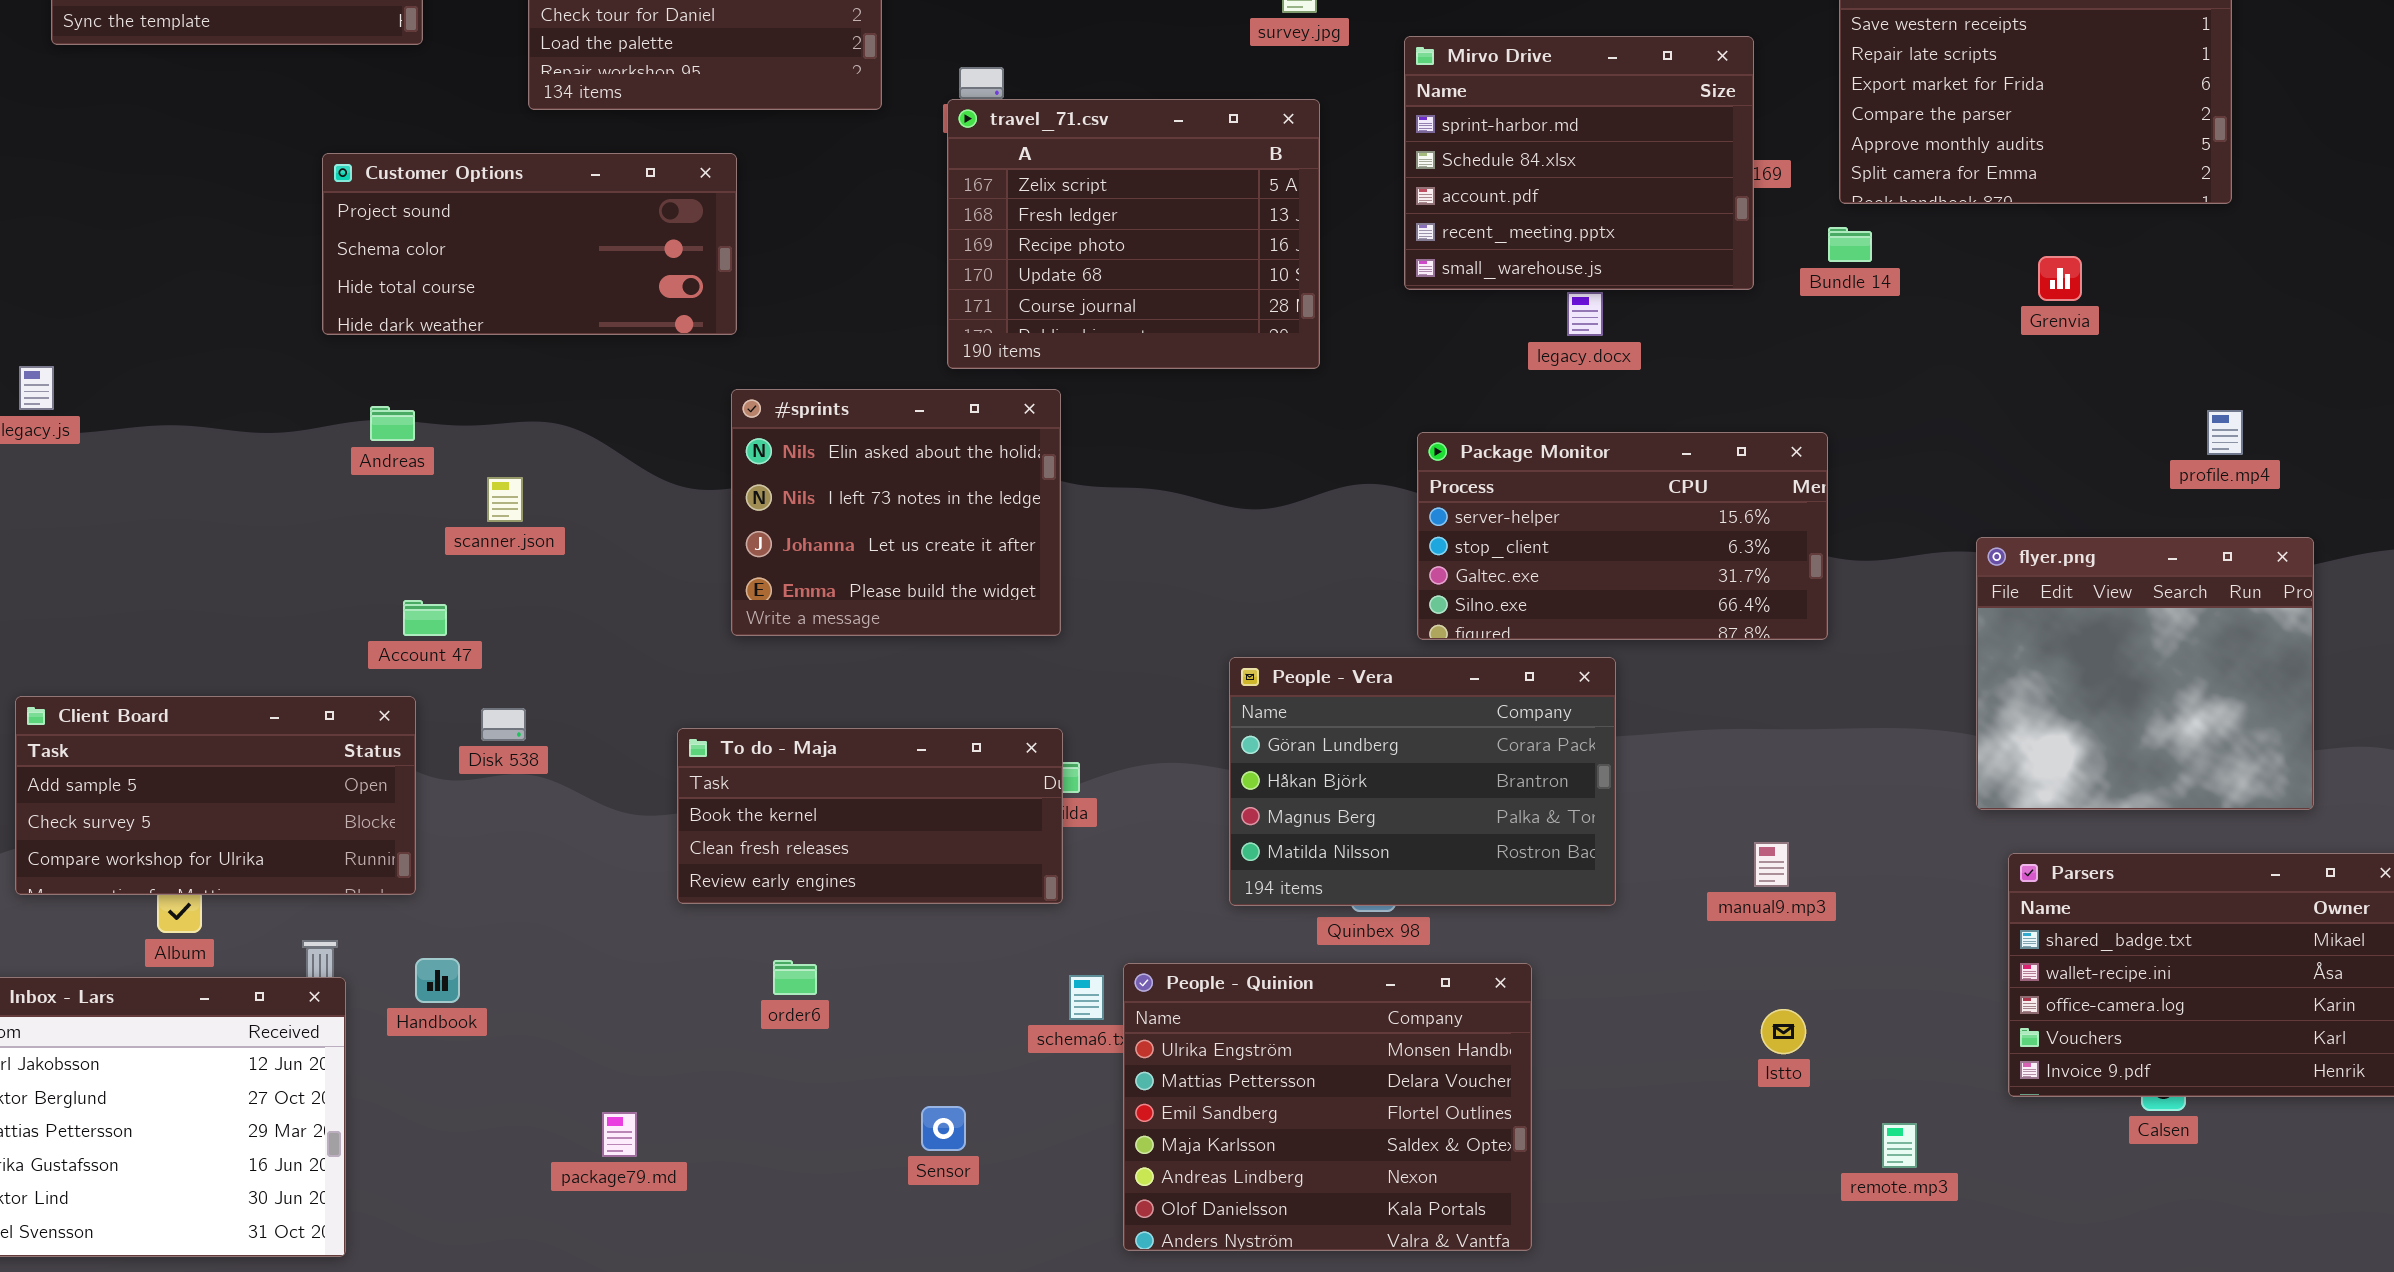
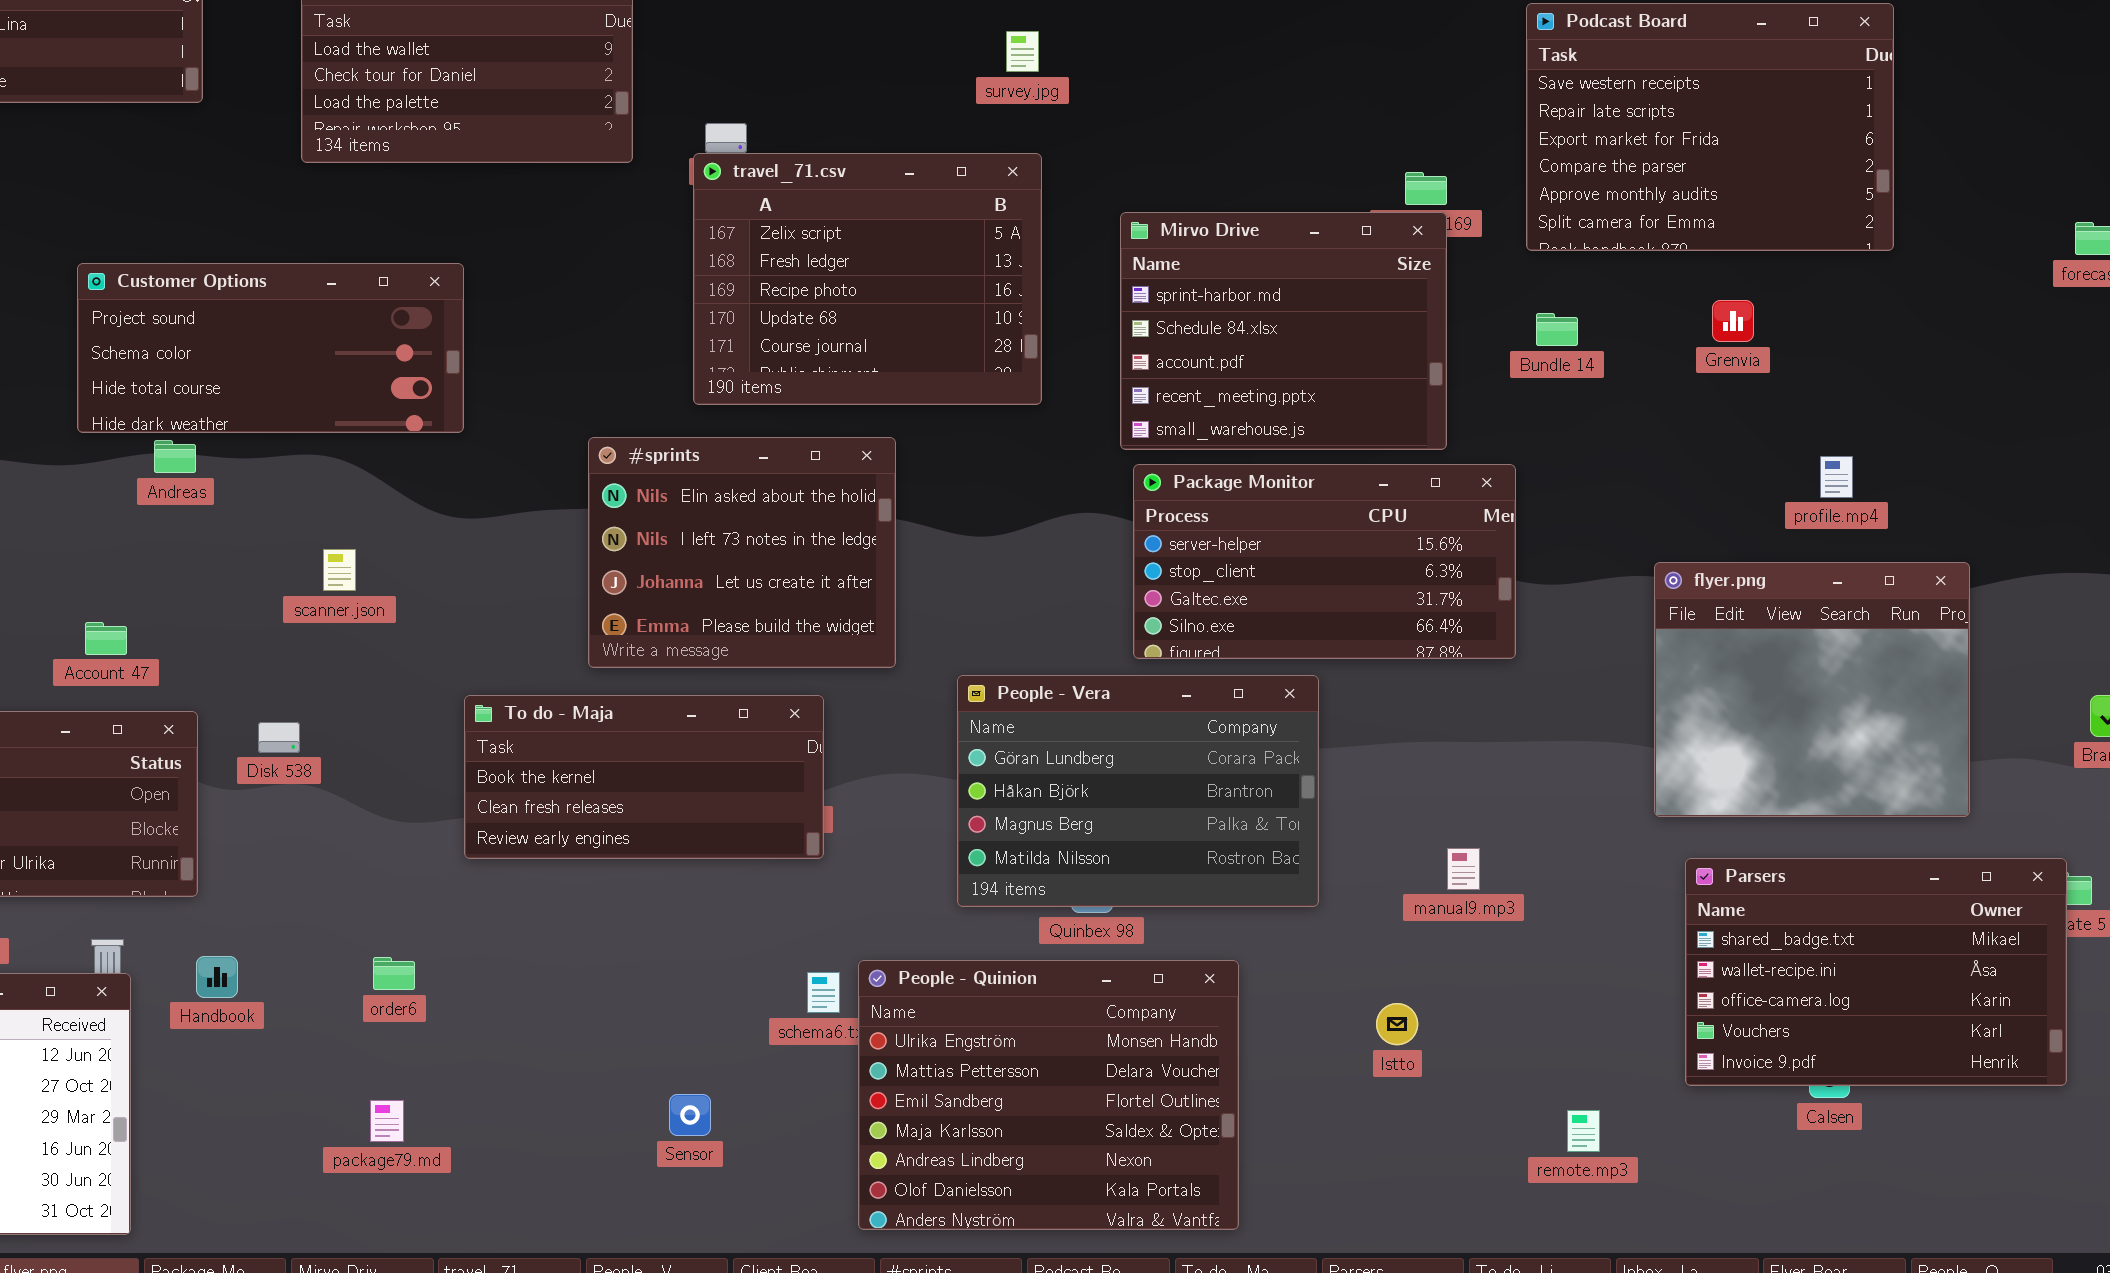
Mirvo Drive: [1404,36,1754,290] -> [1120,212,1447,450], moved
Customer Options: [322,153,737,335] -> [77,263,464,433], moved
Bundle 14: [1828,227,1872,262] -> [1536,313,1578,346], moved
#sprints: [731,389,1061,636] -> [588,437,896,668], moved
profile.mp4: [2207,410,2243,455] -> [1820,456,1853,498], moved
scanner.json: [487,477,523,522] -> [323,549,356,591], moved
Account 47: [403,600,447,636] -> [85,622,127,655], moved
To do - Maja: [677,728,1063,904] -> [464,695,824,859], moved
order6: [773,960,817,995] -> [373,957,415,990], moved
Istto: [1761,1009,1806,1054] -> [1376,1003,1418,1045], moved

